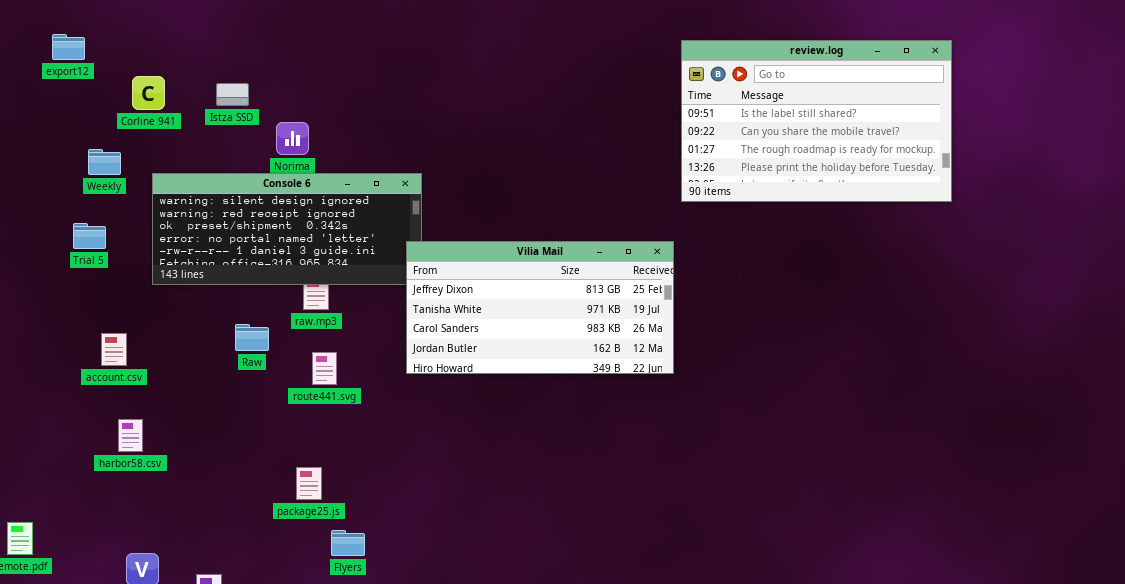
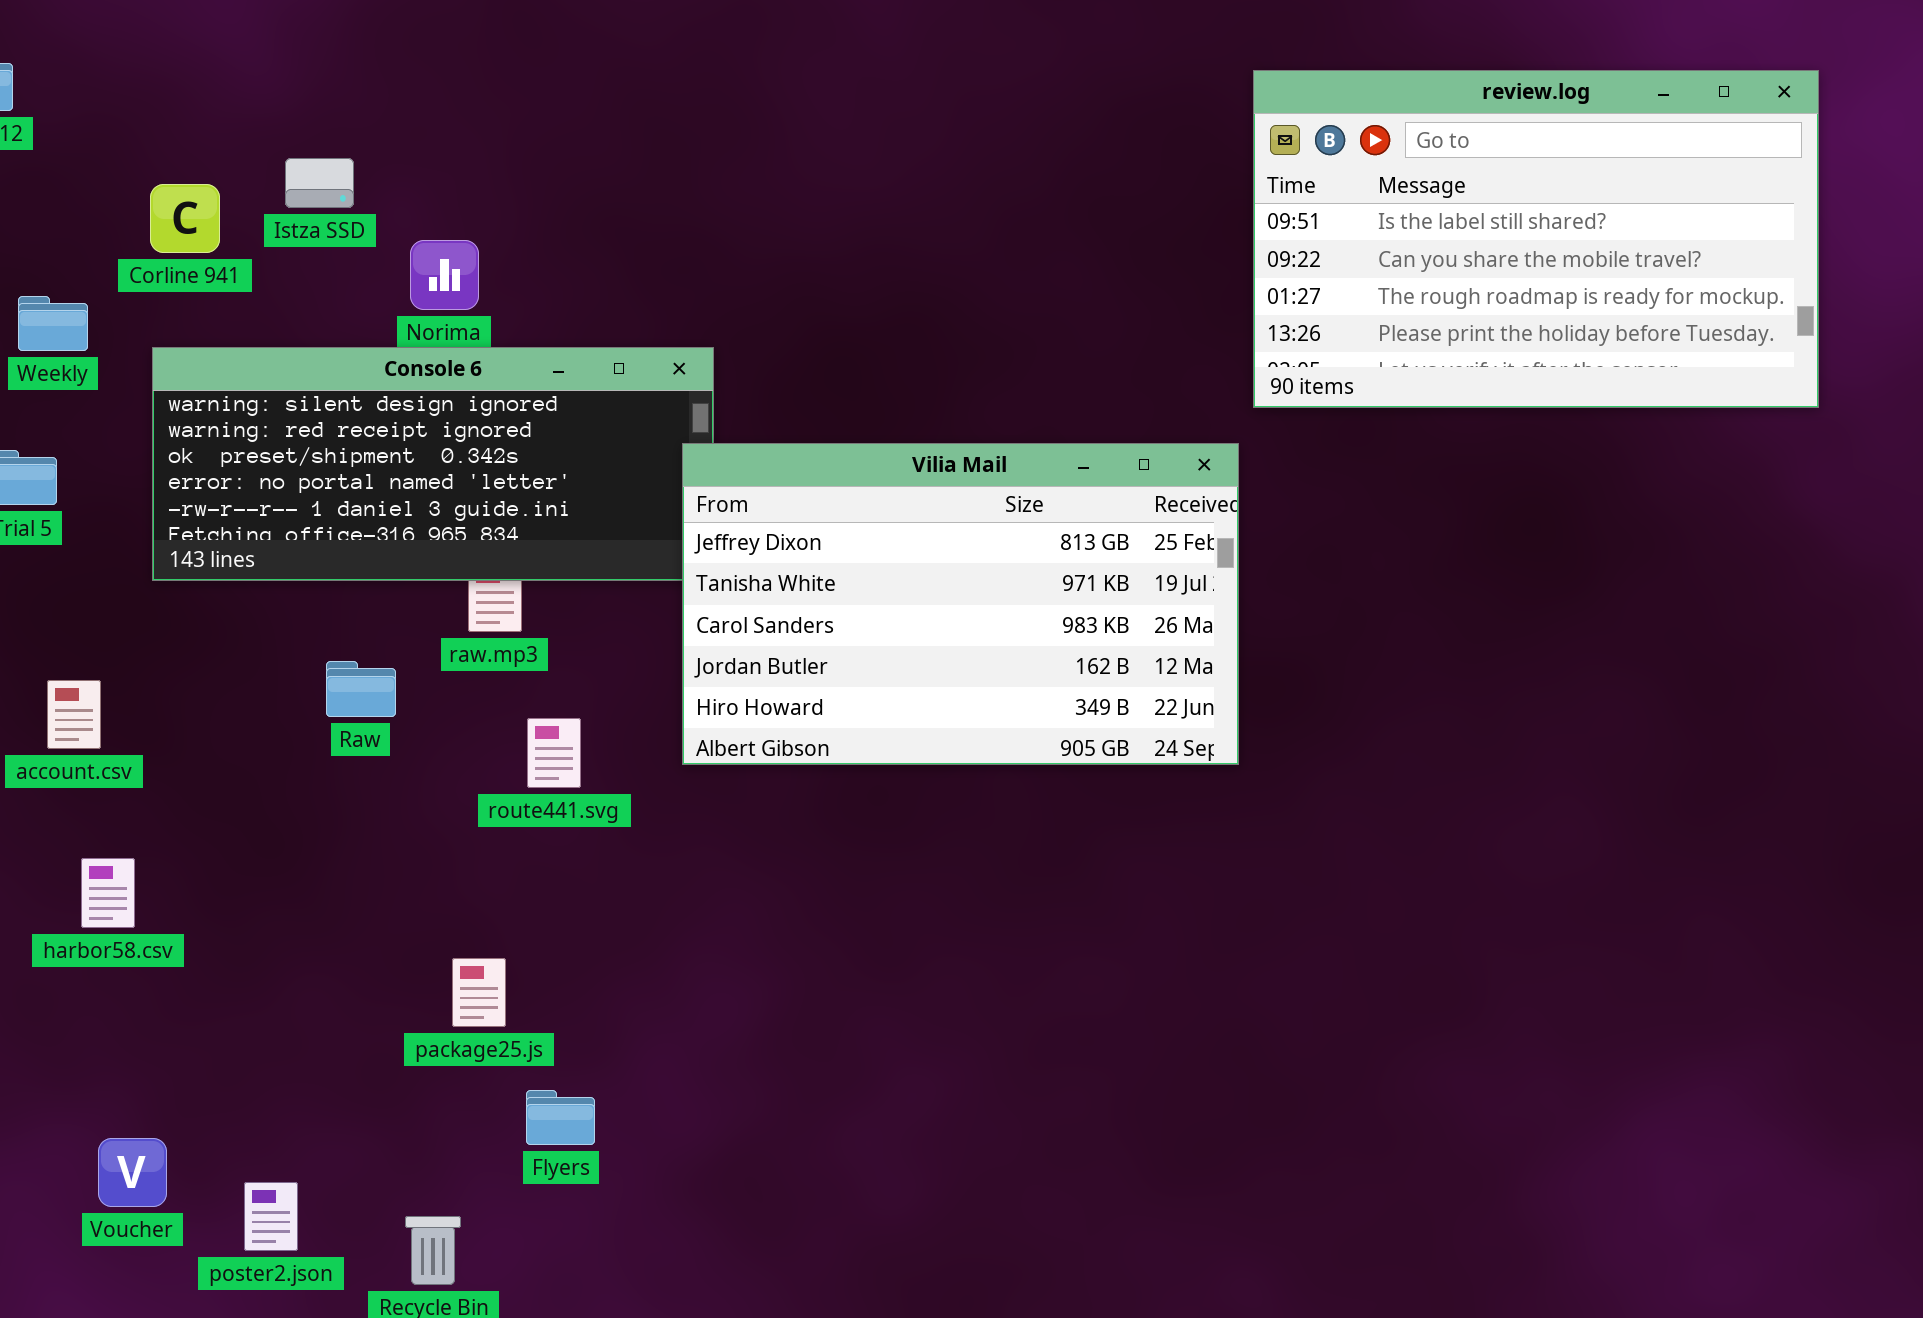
Corline 941: [132,76,165,110] -> [150,184,220,253], moved
Vilia Mail: [406,241,674,374] -> [682,443,1239,765], resized
route441.svg: [312,352,337,385] -> [527,718,581,788], moved

